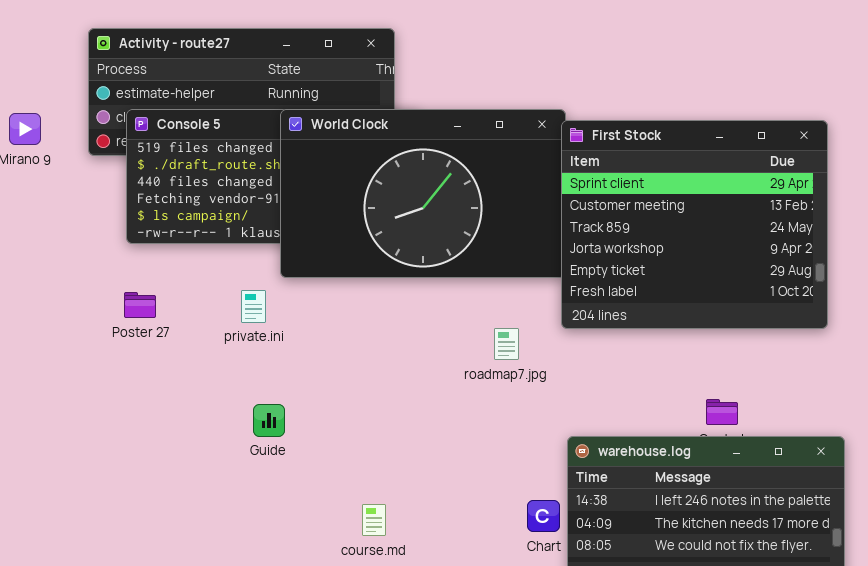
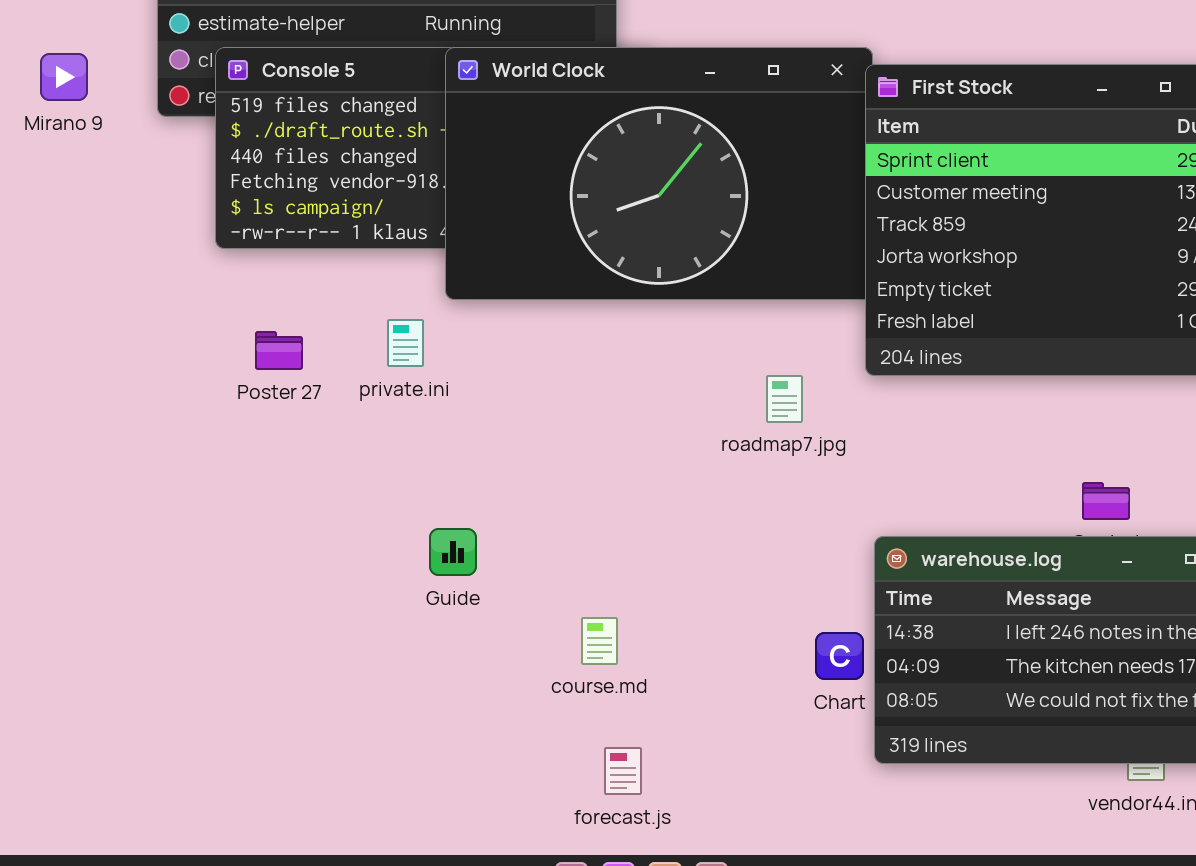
Poster 27: [124,292,156,318] -> [255,331,303,370], moved
Guide: [253,404,285,437] -> [429,528,477,576], moved
course.md: [362,504,386,536] -> [581,617,618,665], moved

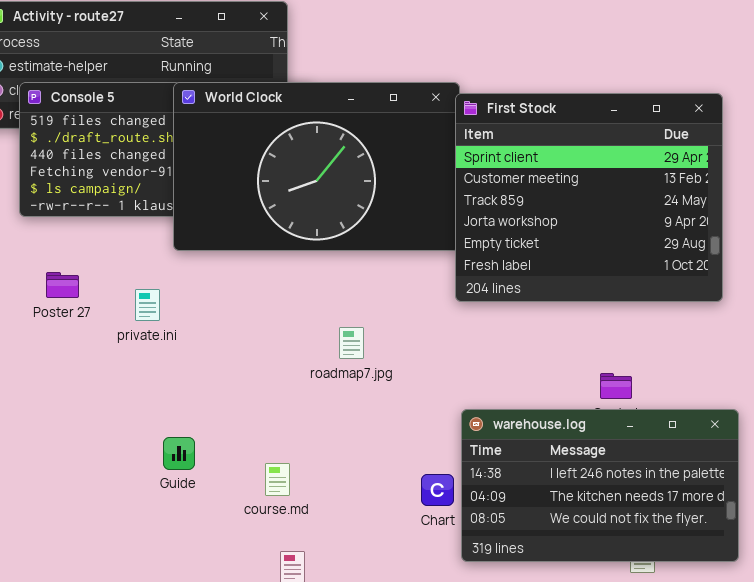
private.ini: [387,319,424,367] -> [135,289,160,321], moved
roadmap7.jpg: [766,375,803,423] -> [339,327,364,359], moved
Guide: [429,528,477,576] -> [163,437,195,470], moved

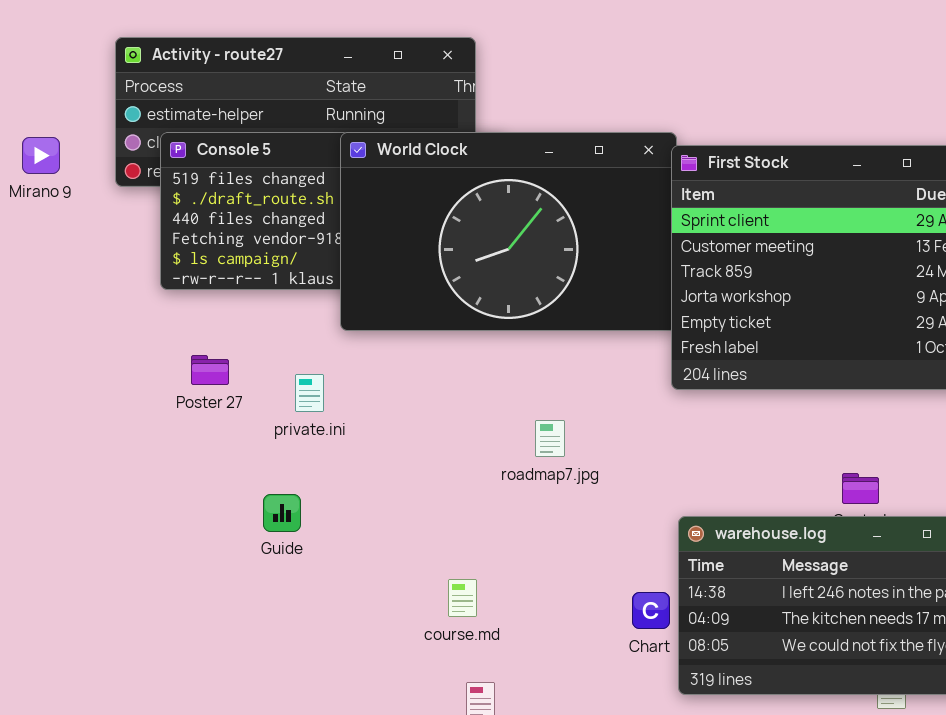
Guide: [163,437,195,470] -> [263,494,301,532], moved

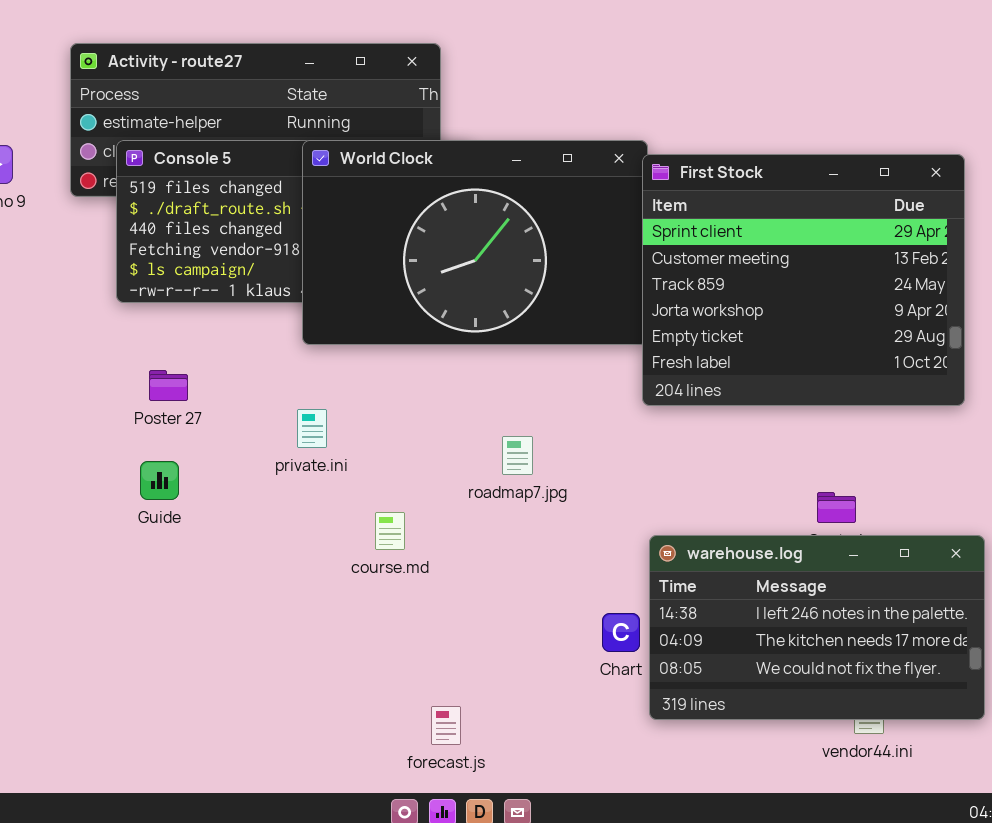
private.ini: [295,374,324,412] -> [297,409,327,448], moved
Guide: [263,494,301,532] -> [140,461,179,500], moved
course.md: [448,579,477,617] -> [375,512,405,550], moved

